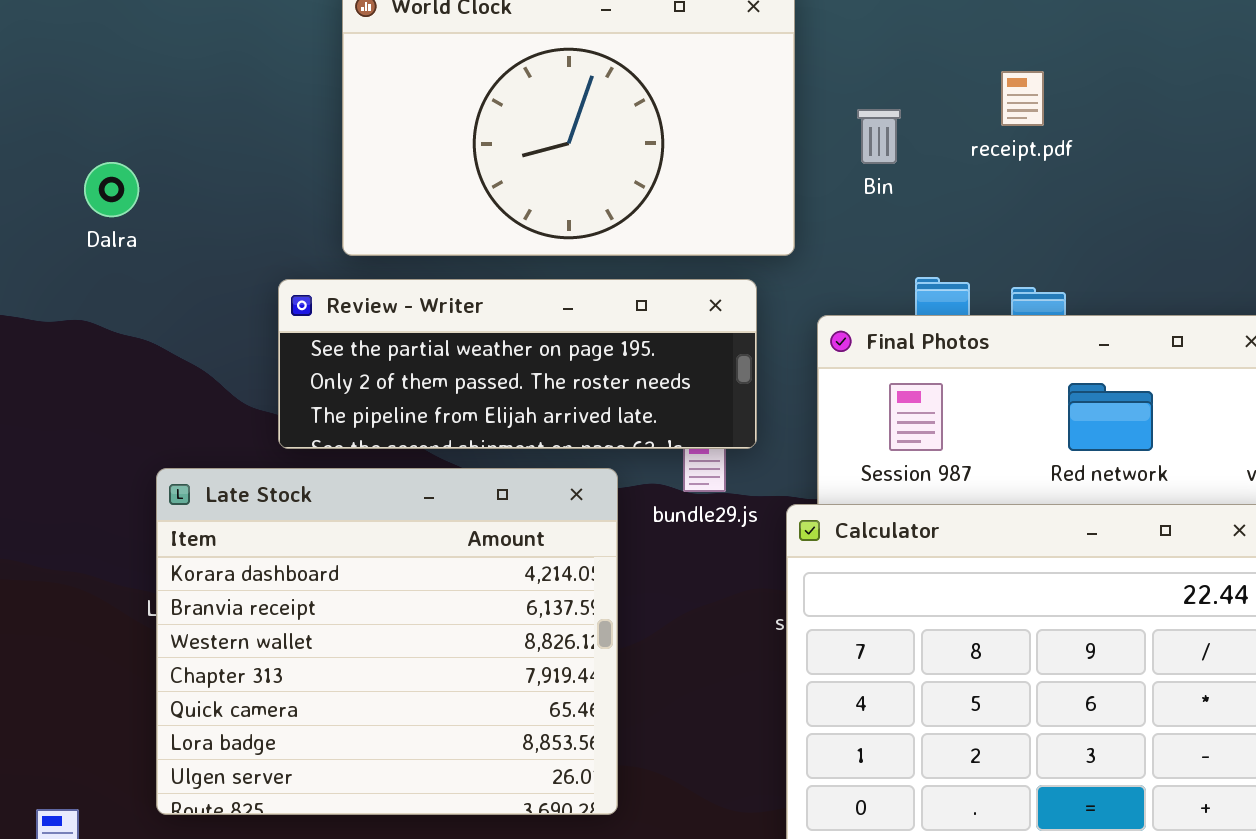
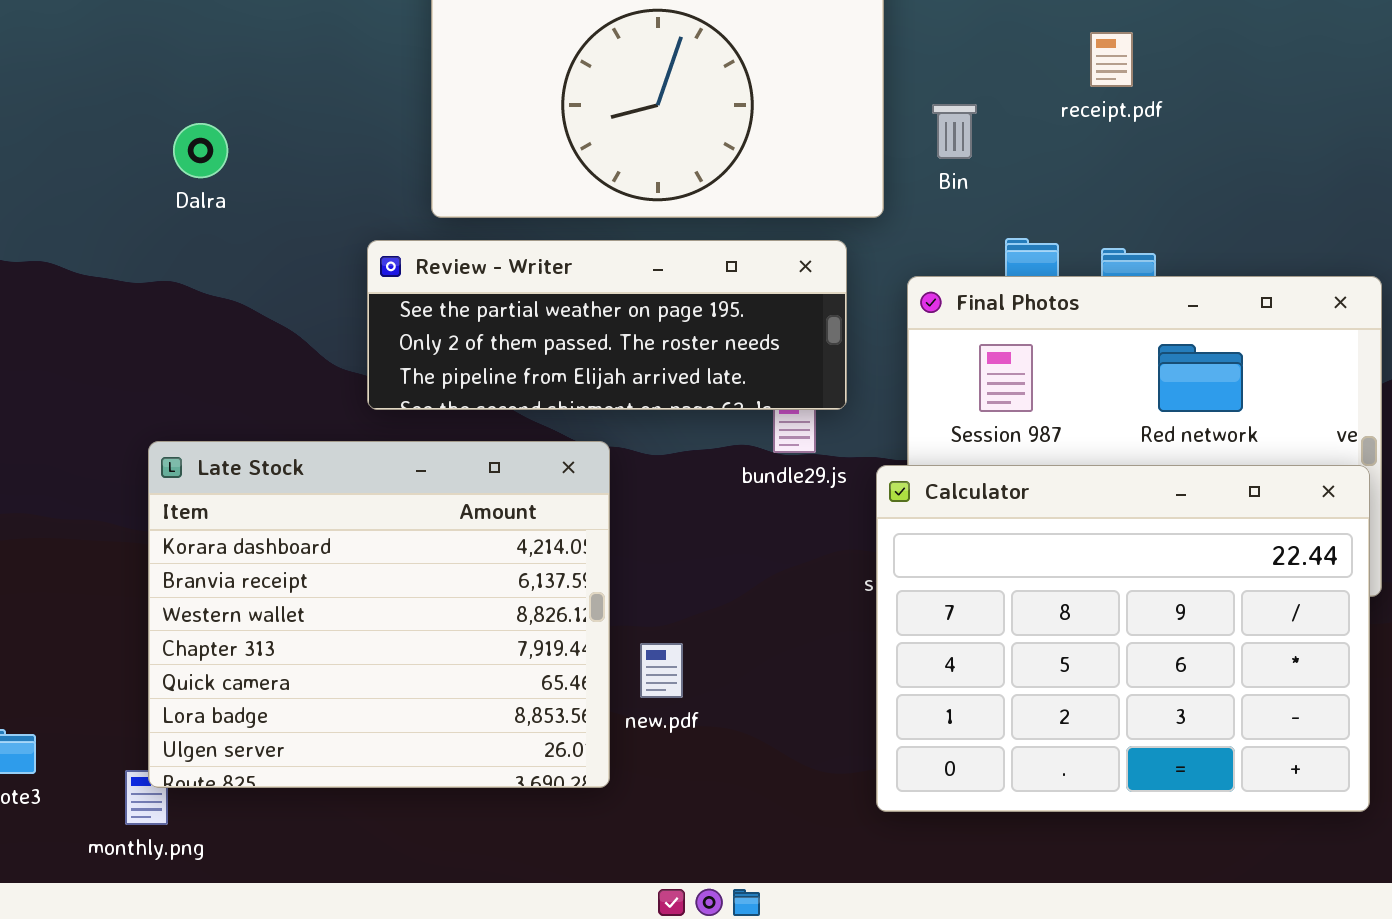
Bin: [857,109,901,164] -> [932,104,977,159], moved
Late Stock: [156,468,618,815] -> [148,441,610,788], moved

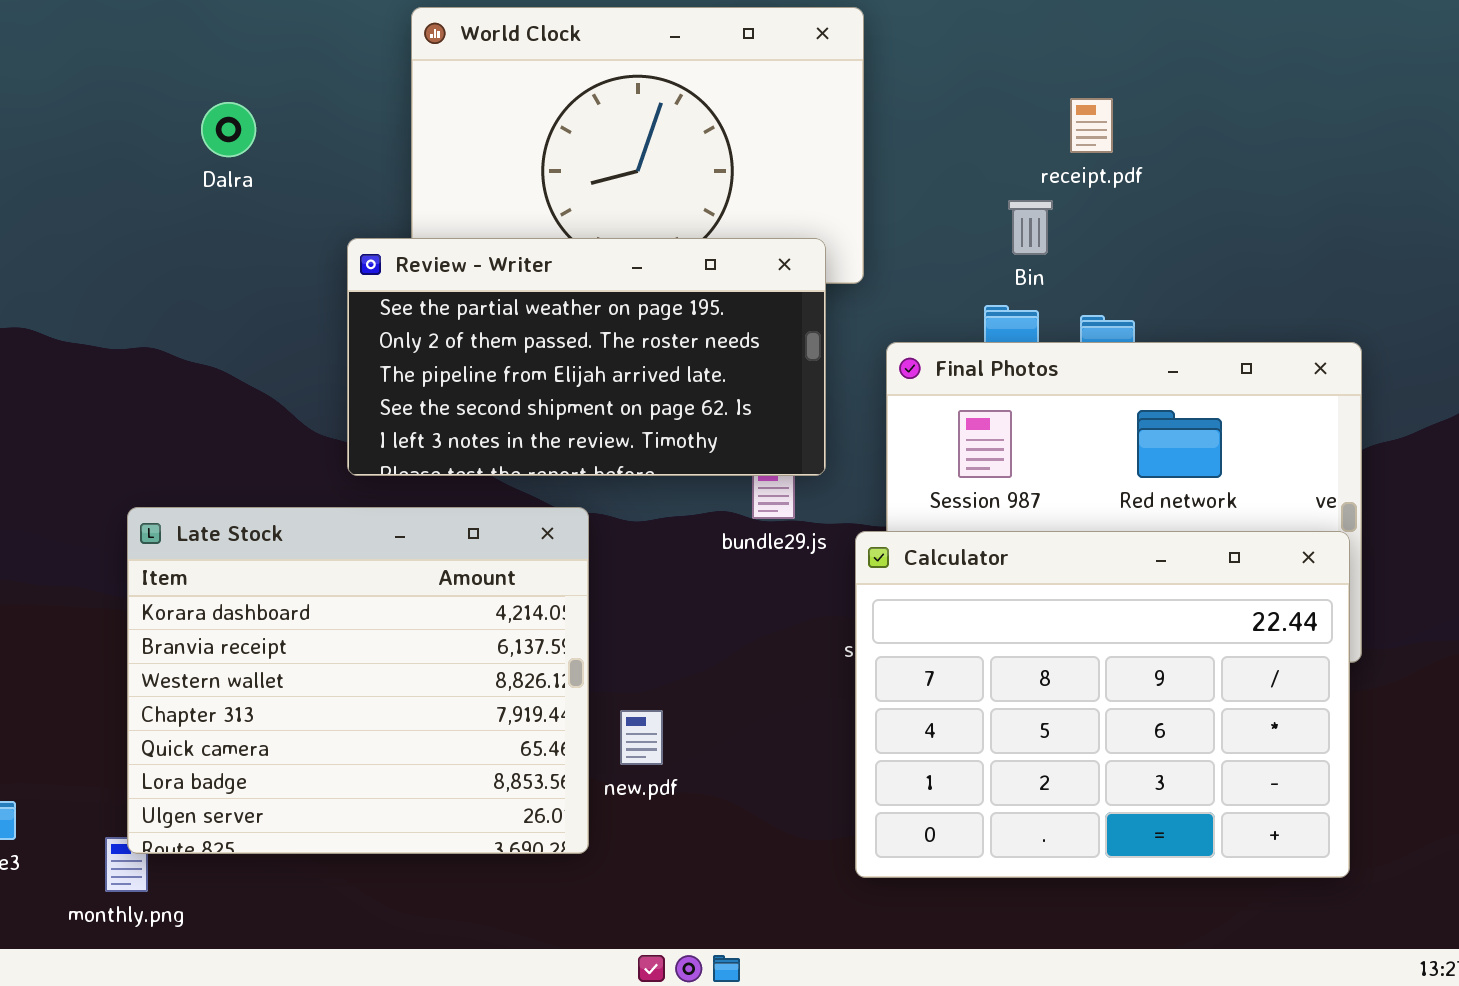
Bin: [932,104,977,159] -> [1008,200,1053,255], moved
Dalra: [173,123,228,178] -> [201,102,256,157], moved
Review - Writer: [367,240,847,410] -> [347,238,826,476], resized

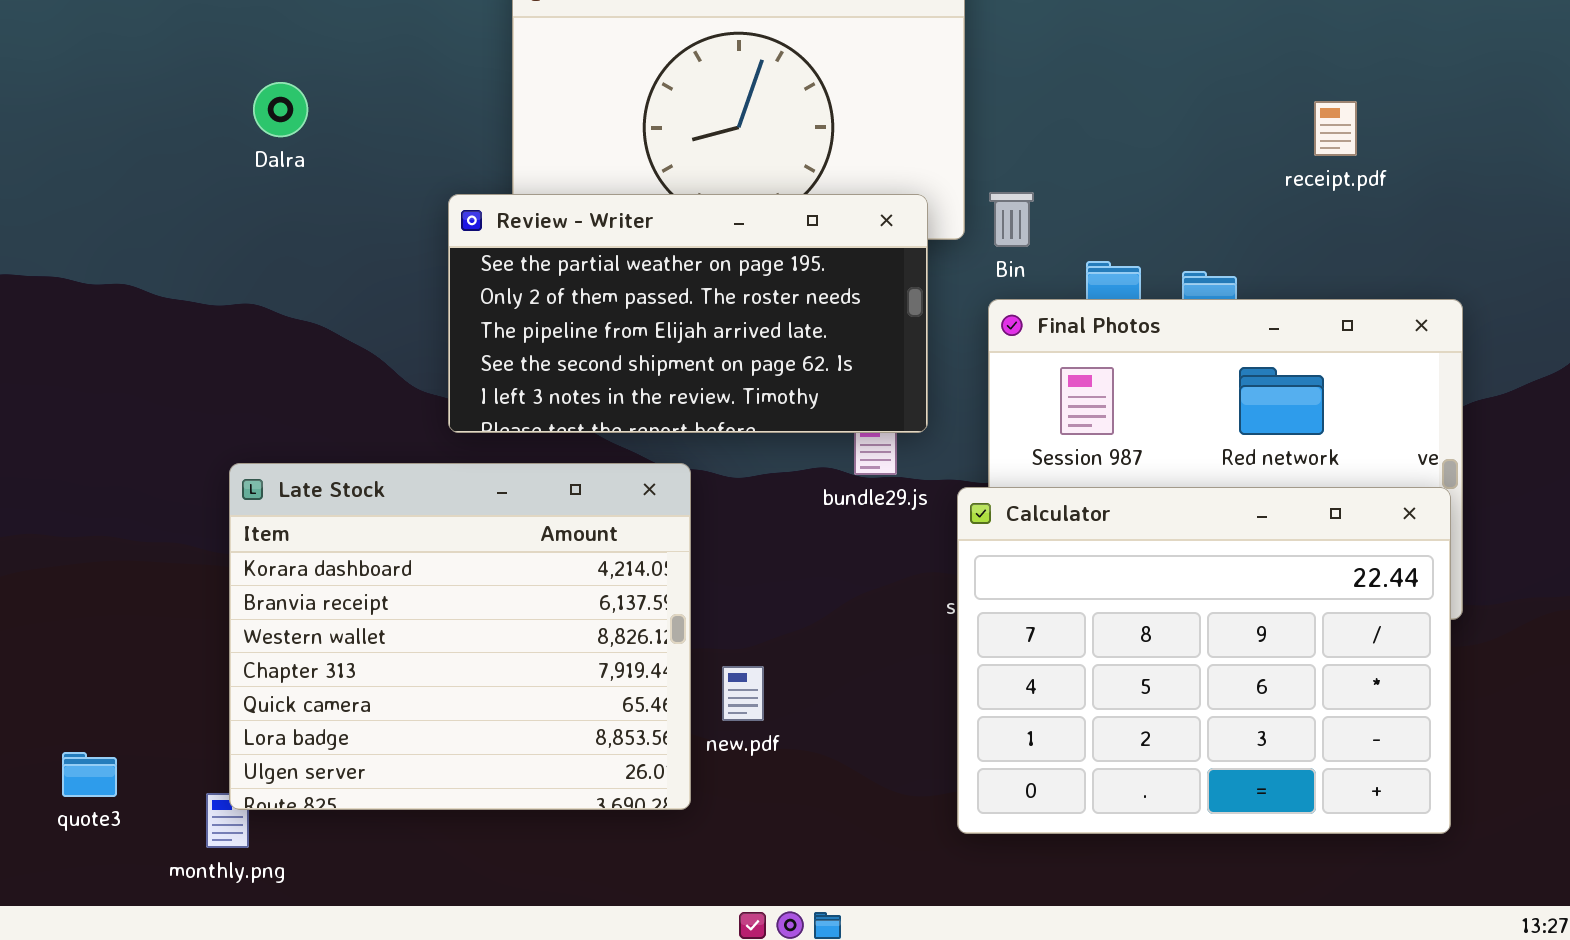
receipt.pdf: [1070,98,1113,153] -> [1314,101,1357,156], moved
Dalra: [201,102,256,157] -> [253,82,308,137], moved
Bin: [1008,200,1053,255] -> [989,192,1034,247], moved

